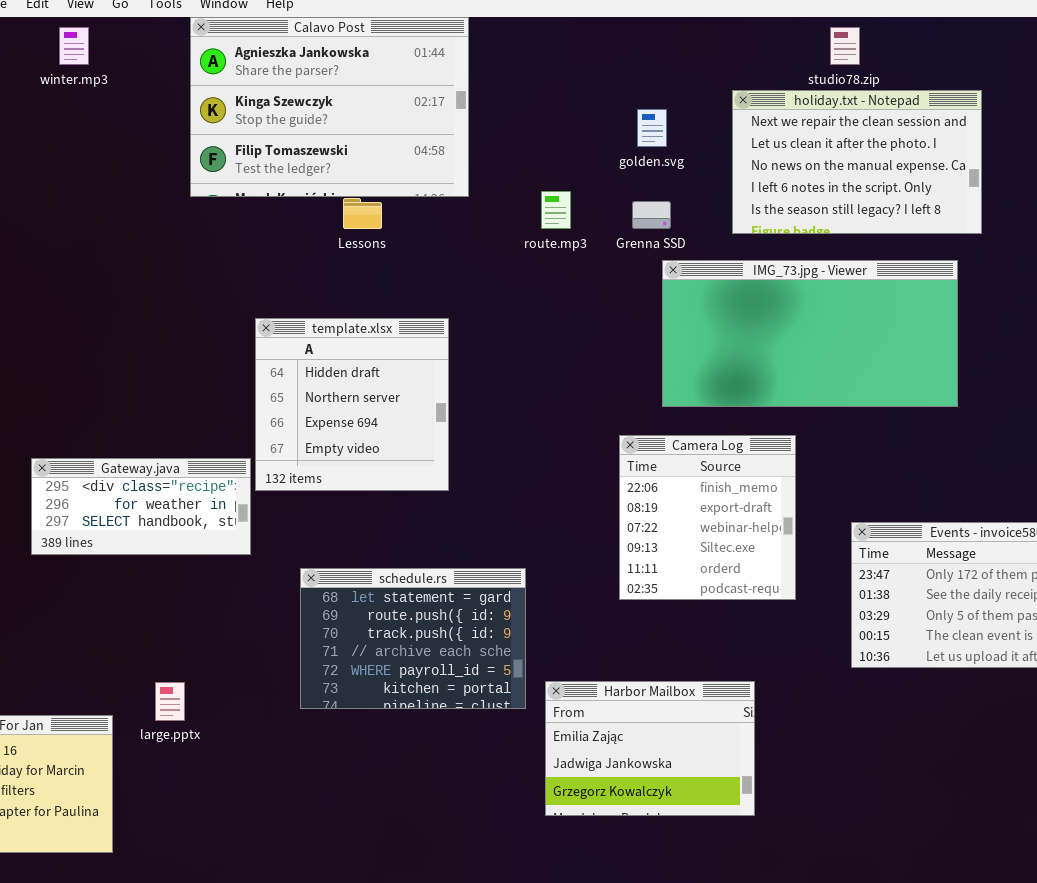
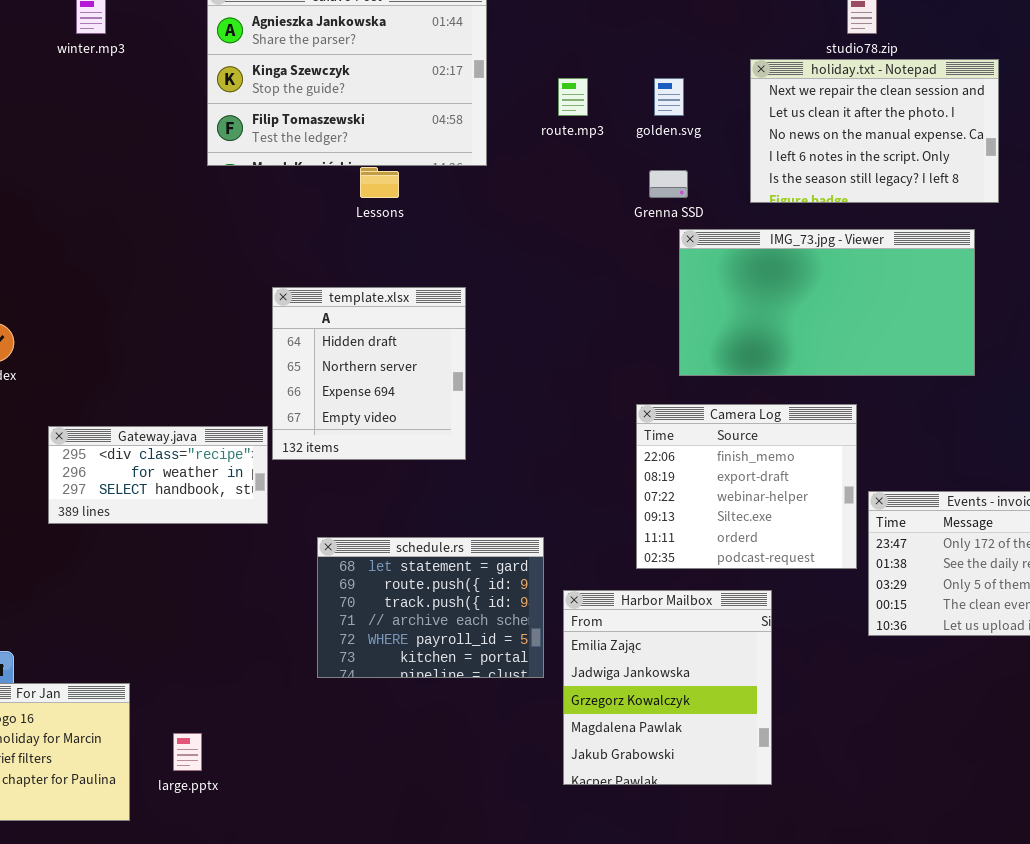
route.mp3: [541,191,571,229] -> [558,78,588,116], moved
Camera Log: [619,435,796,600] -> [636,404,857,569], resized
Harbor Mailbox: [545,681,755,816] -> [563,590,772,785], resized
large.pptx: [155,682,185,721] -> [173,733,202,771], moved

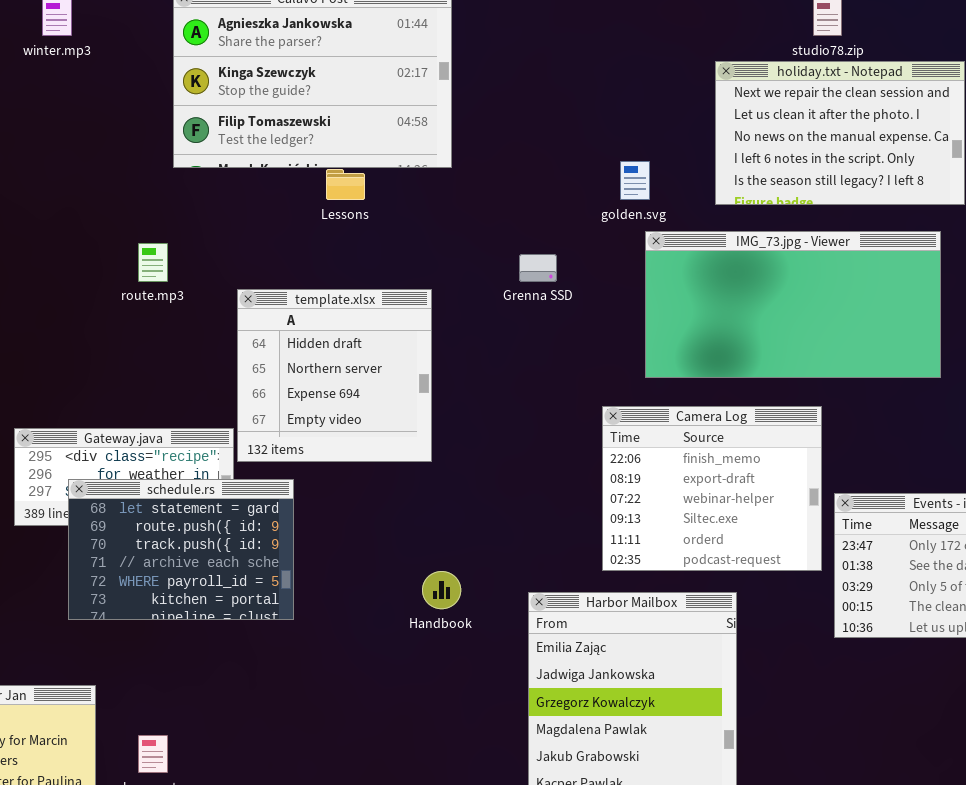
route.mp3: [558,78,588,116] -> [138,243,168,282], moved
golden.svg: [654,78,684,116] -> [620,161,650,200], moved
Grenna SSD: [649,170,688,198] -> [519,254,557,282], moved
schedule.rs: [317,537,544,678] -> [68,479,294,620], moved

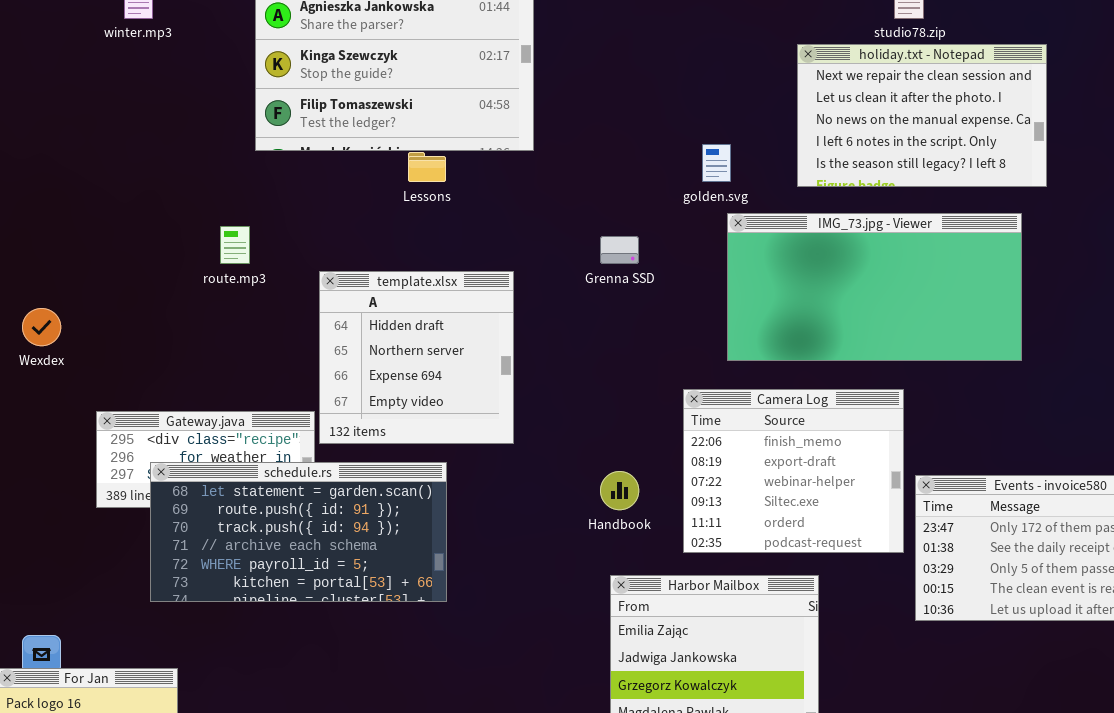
schedule.rs: [68,479,294,620] -> [150,462,447,602], resized
Handbook: [422,571,461,609] -> [600,471,639,510], moved

